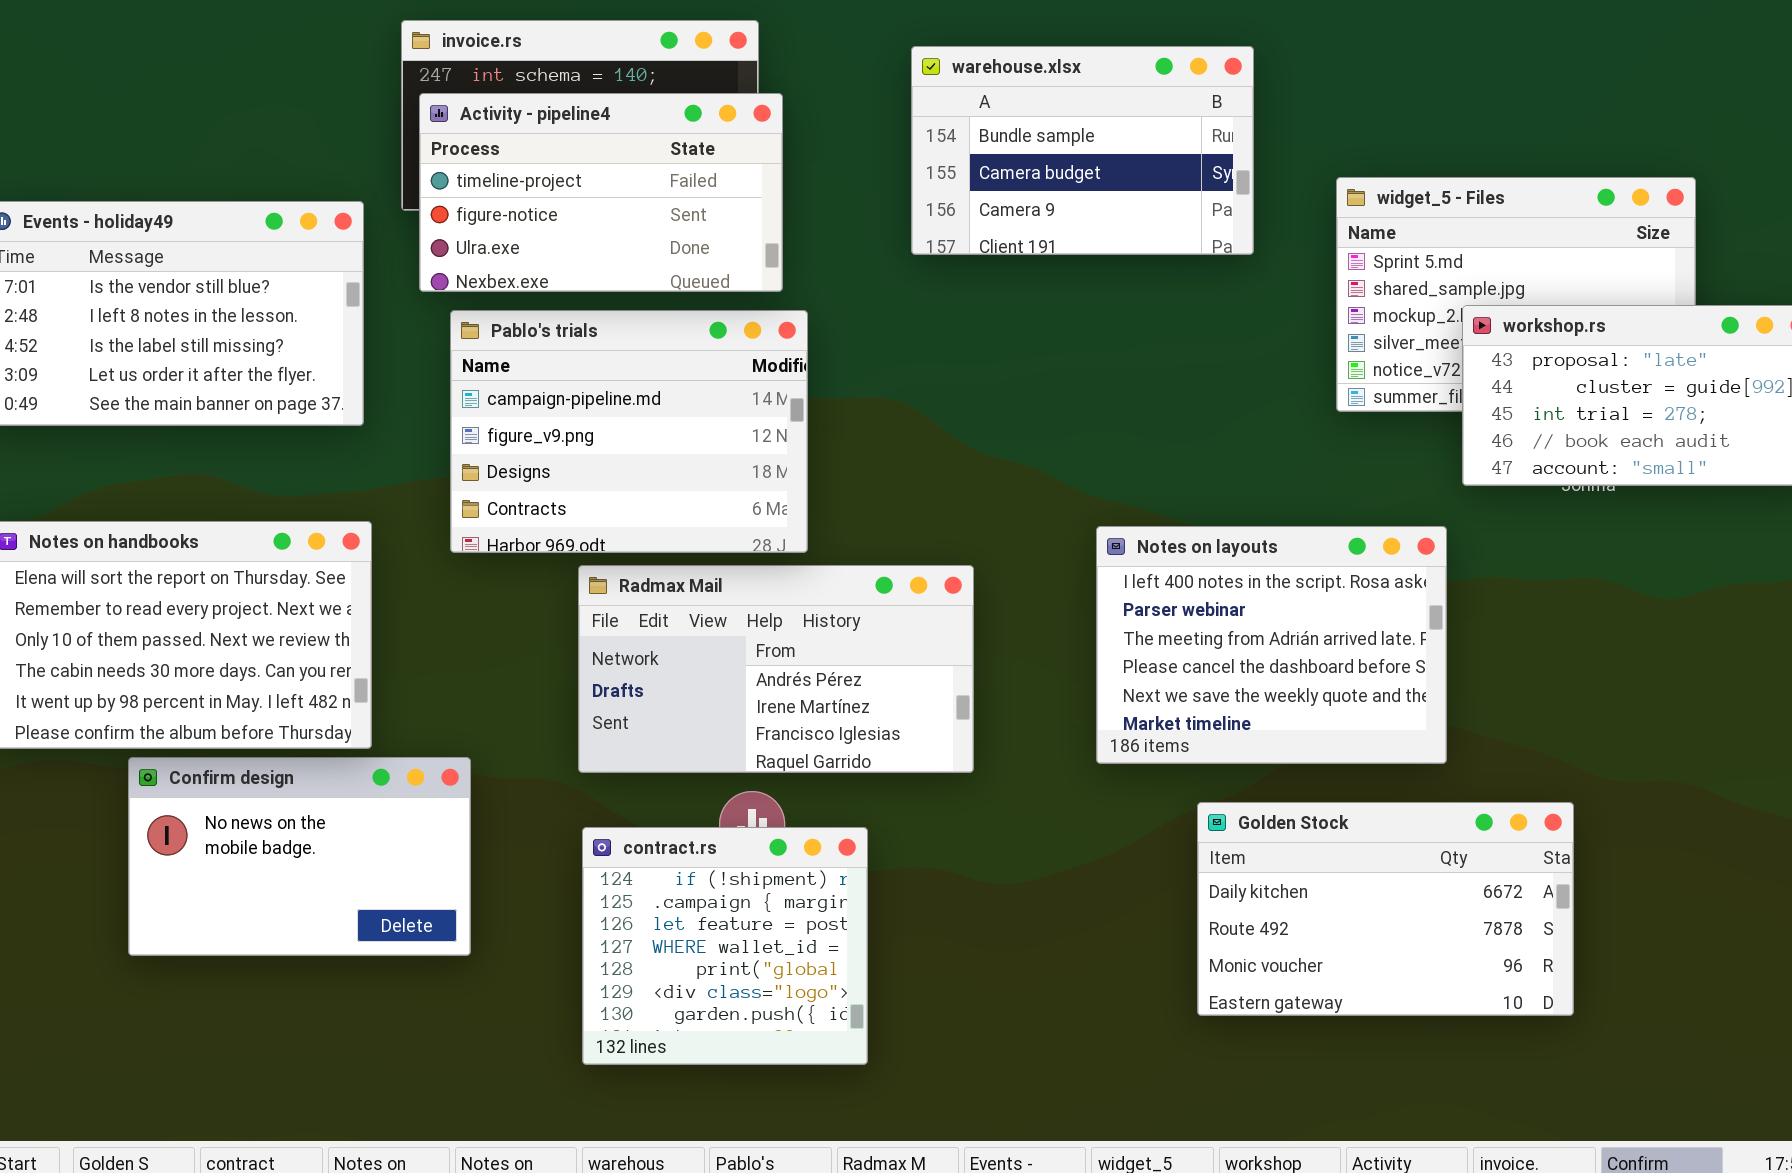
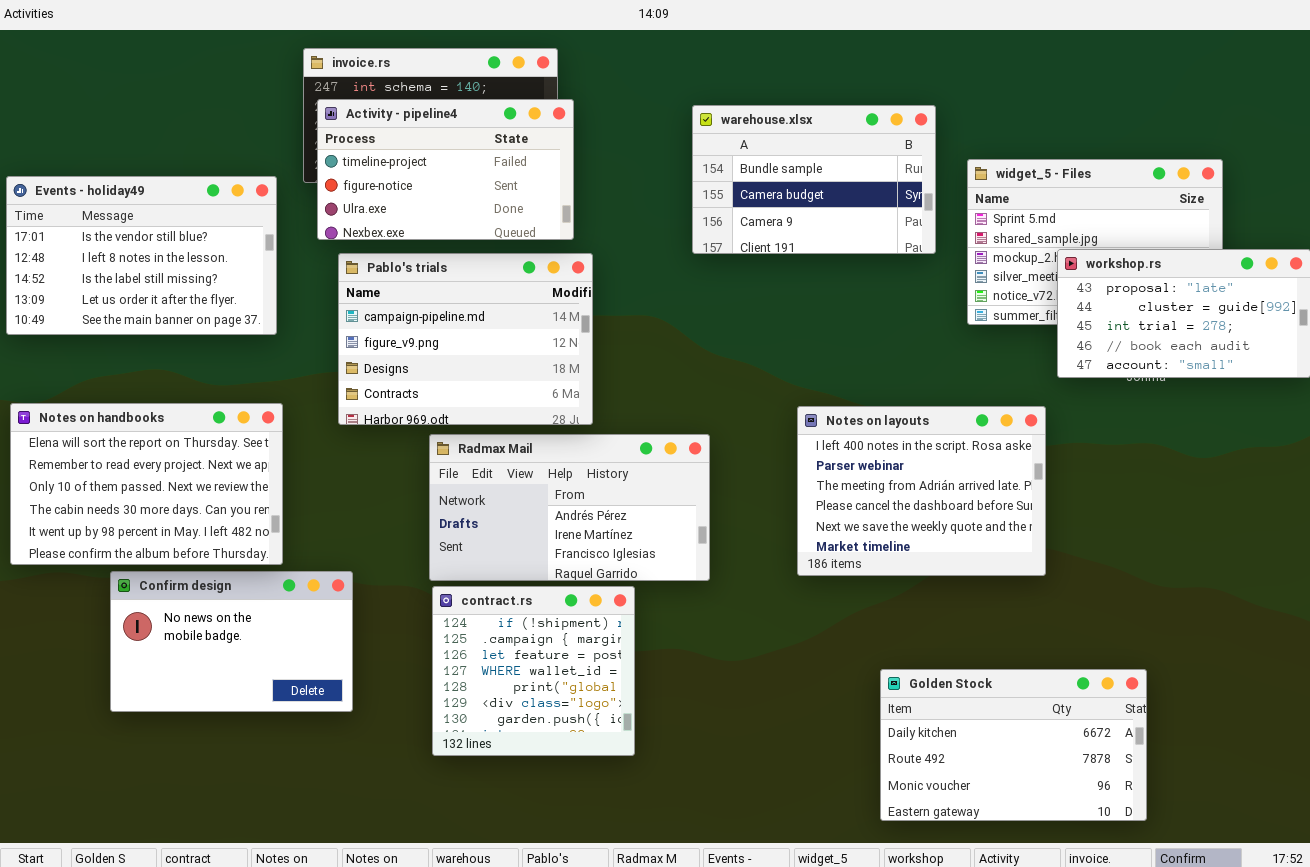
warehouse.xlsx: [911,46,1254,255] -> [692,105,936,254], moved
Golden Stock: [1197,802,1574,1016] -> [880,669,1147,821], moved
contract.rs: [582,827,868,1065] -> [432,586,635,756], moved

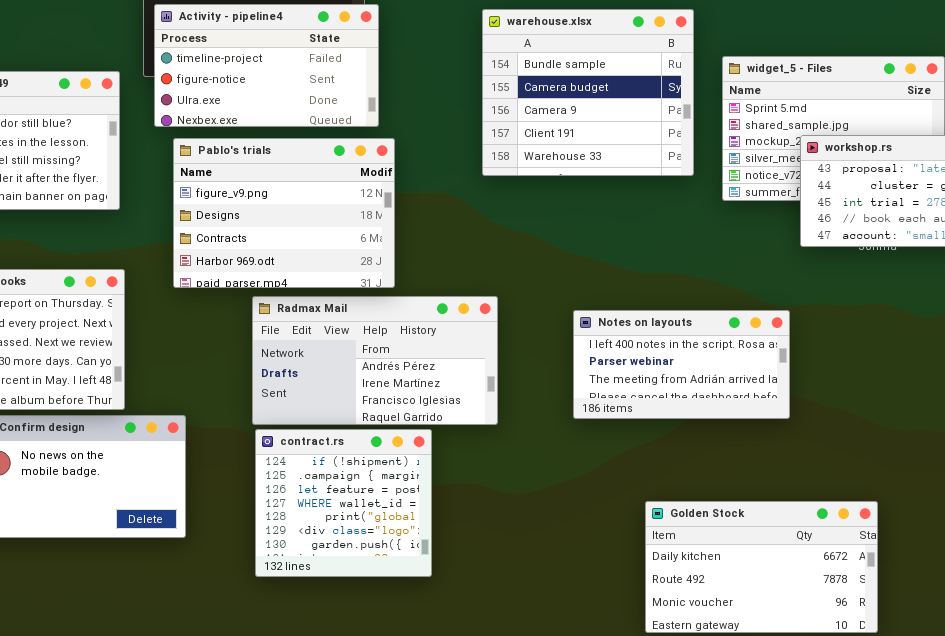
warehouse.xlsx: [692,105,936,254] -> [482,9,694,176], resized
Pablo's trials: [338,253,593,425] -> [173,138,395,288], scrolled down 1 row
Notes on layouts: [797,406,1046,576] -> [573,310,790,419], resized

